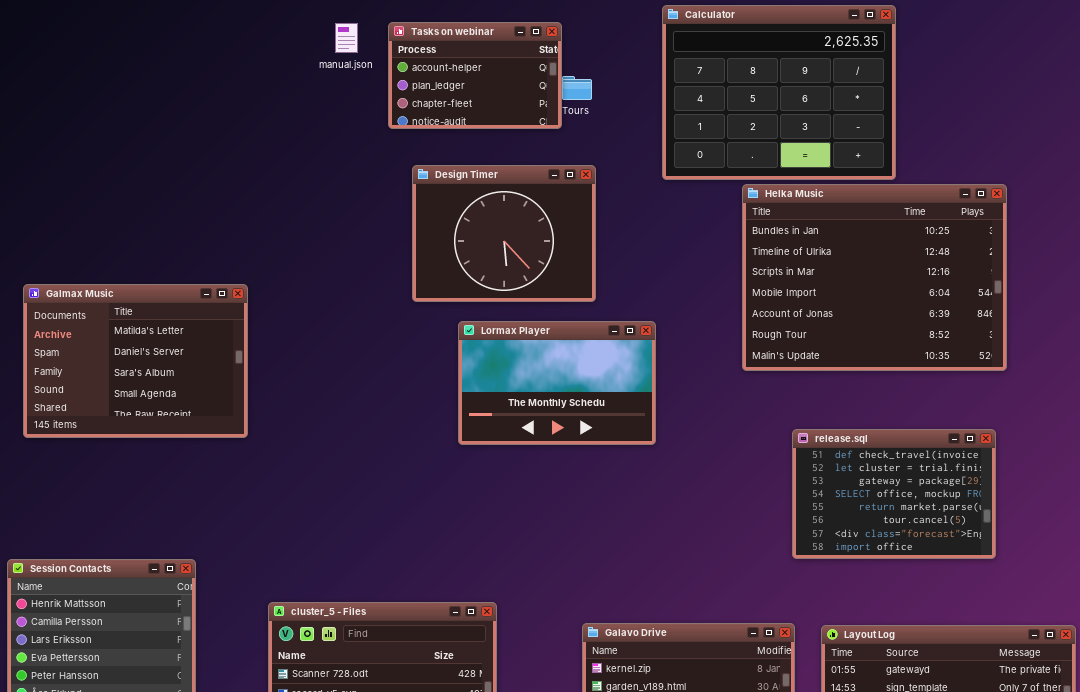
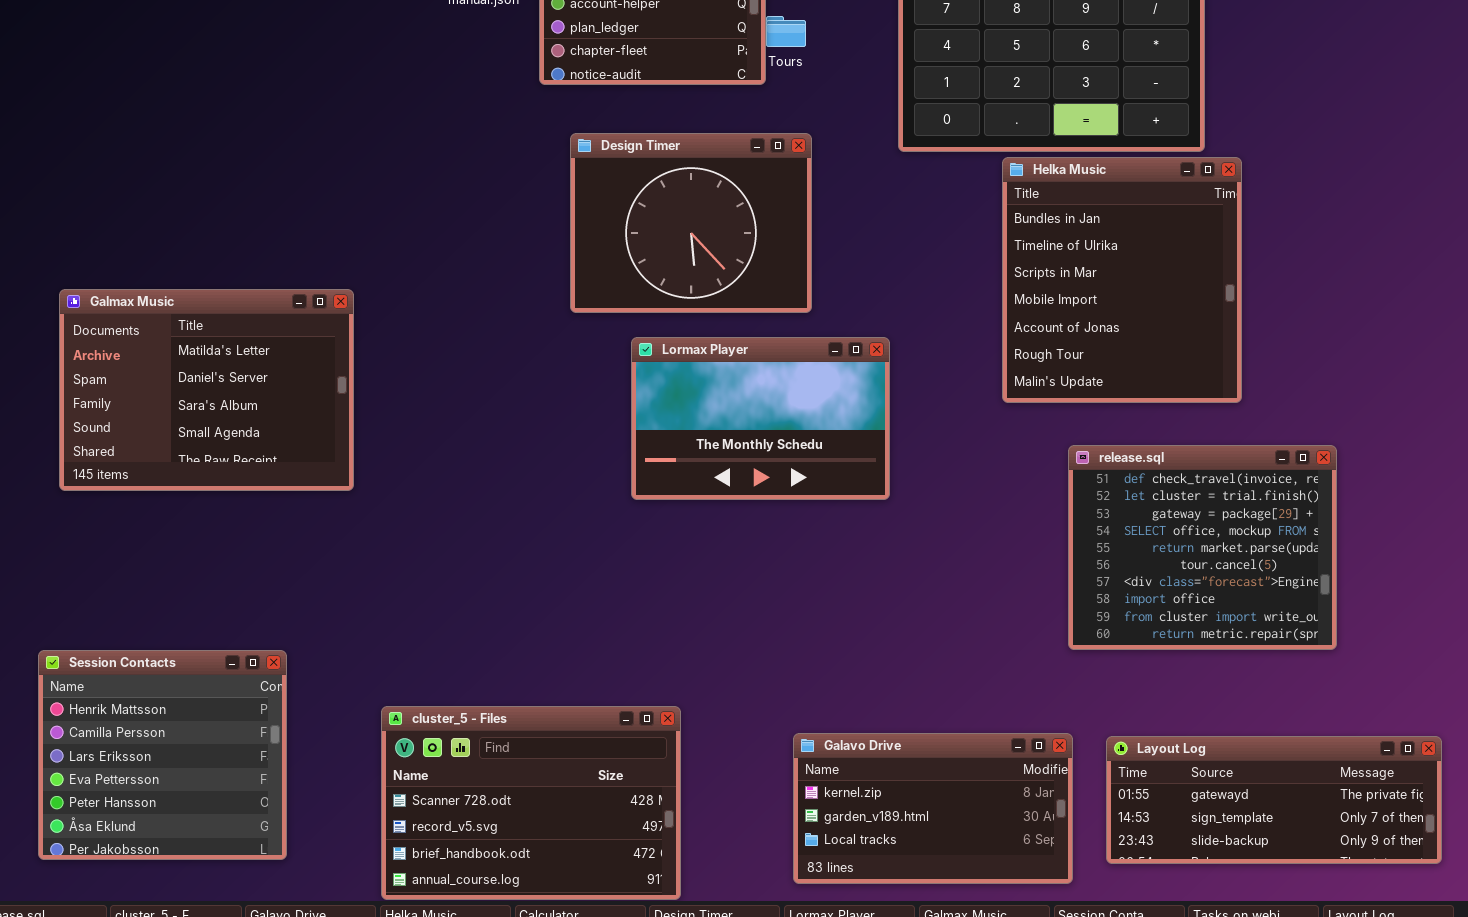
Helka Music: [742,184,1007,371] -> [1002,157,1242,403], resized
release.sql: [792,429,996,559] -> [1068,445,1337,650], resized

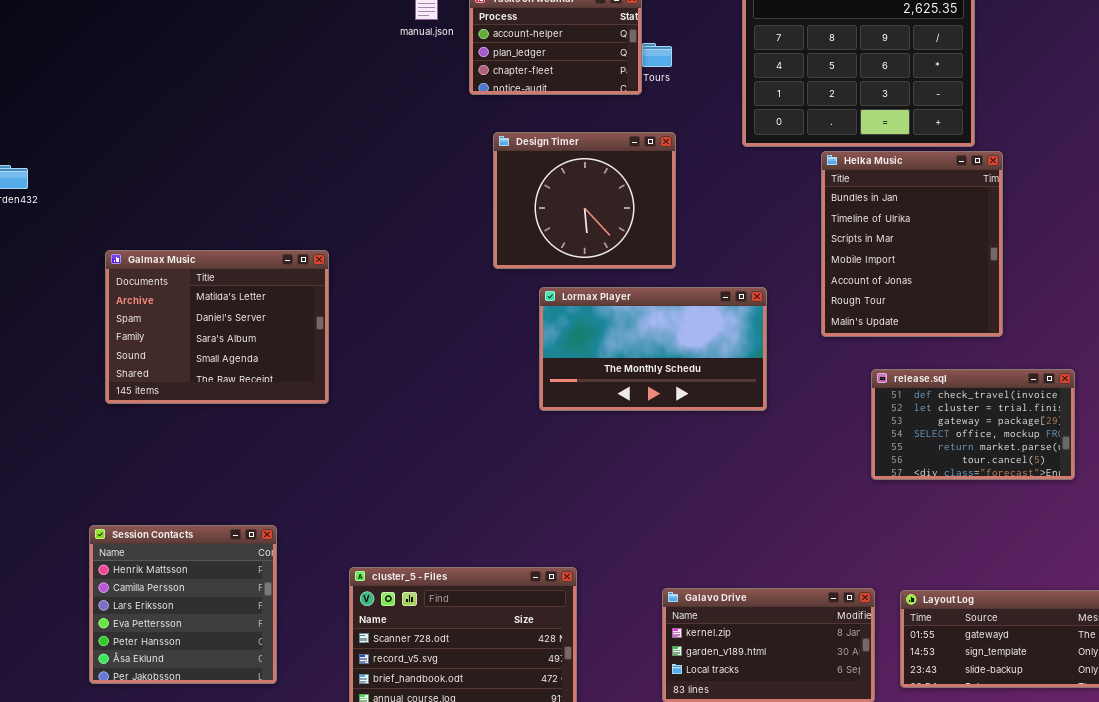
Lormax Player: [631,337,890,500] -> [539,287,767,411], resized
release.sql: [1068,445,1337,650] -> [871,369,1075,480], resized

